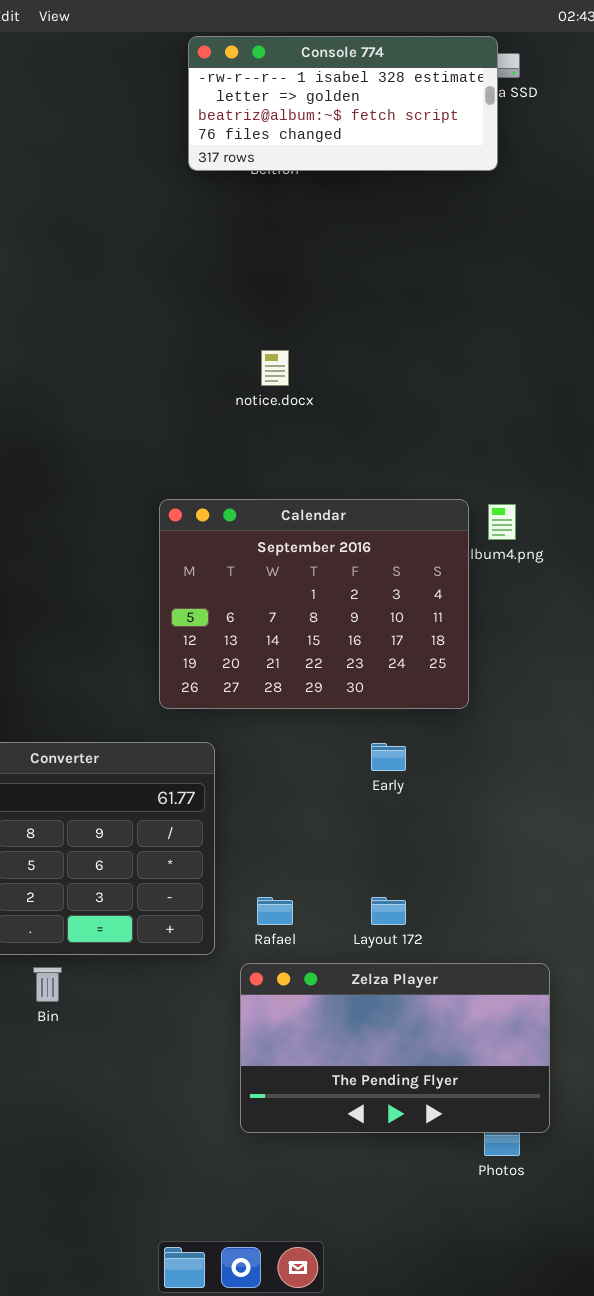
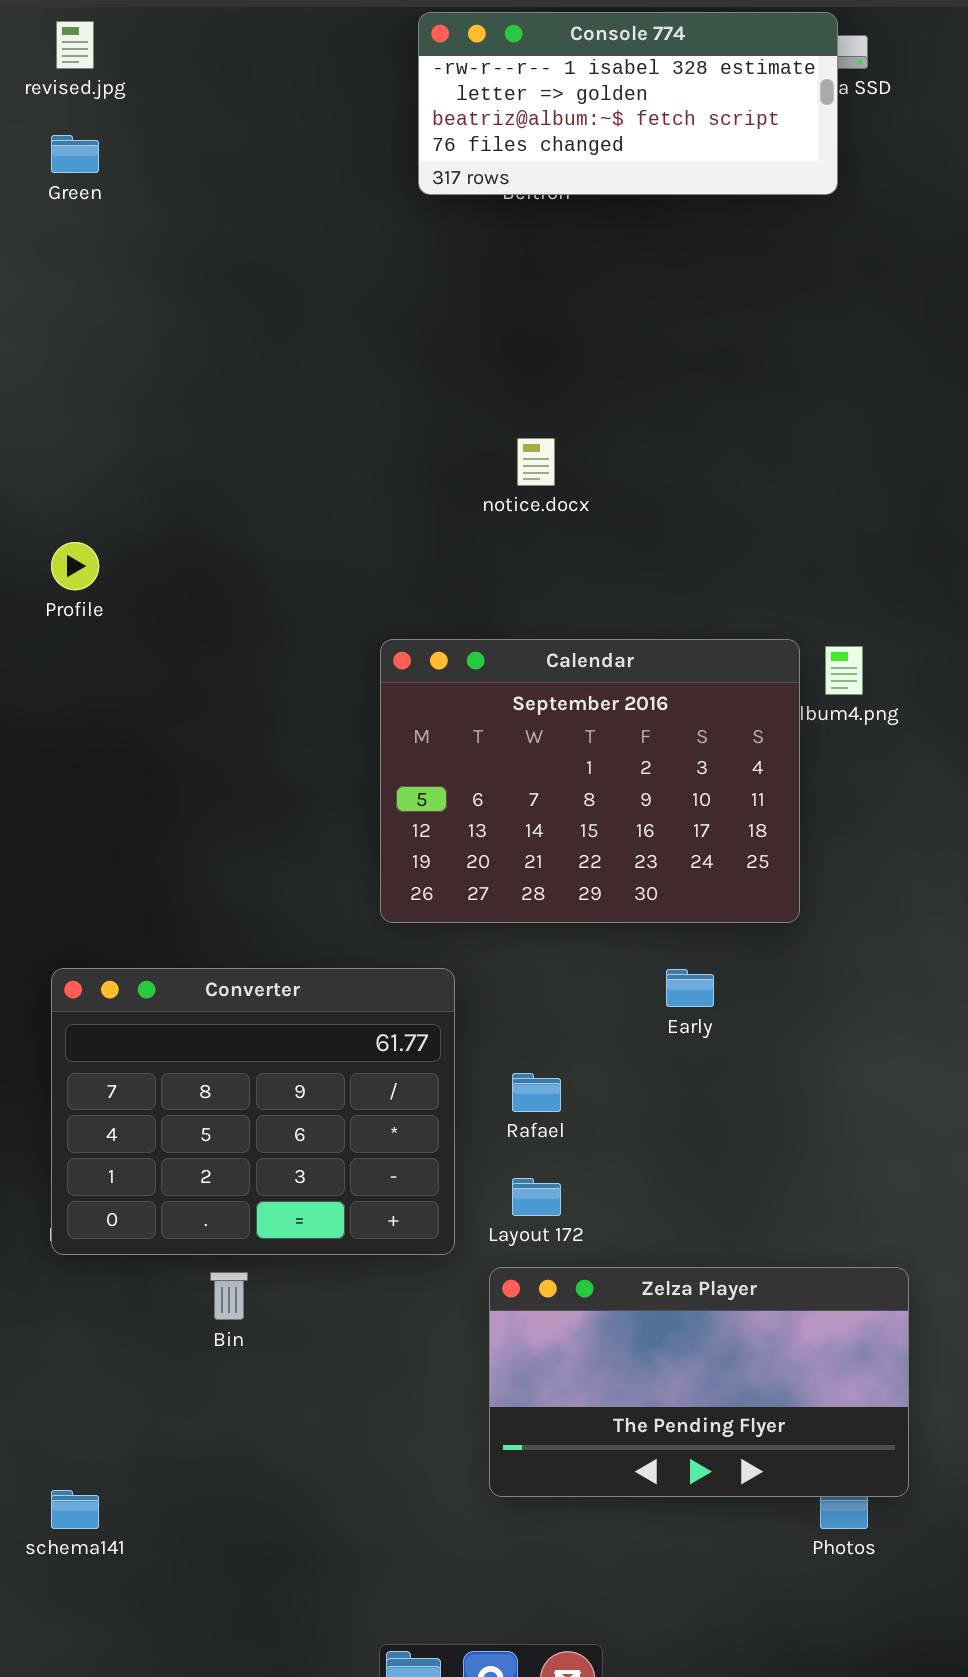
Rafael: [257,897,293,925] -> [512,1073,561,1112], moved
Layout 172: [371,897,406,925] -> [512,1178,561,1216], moved

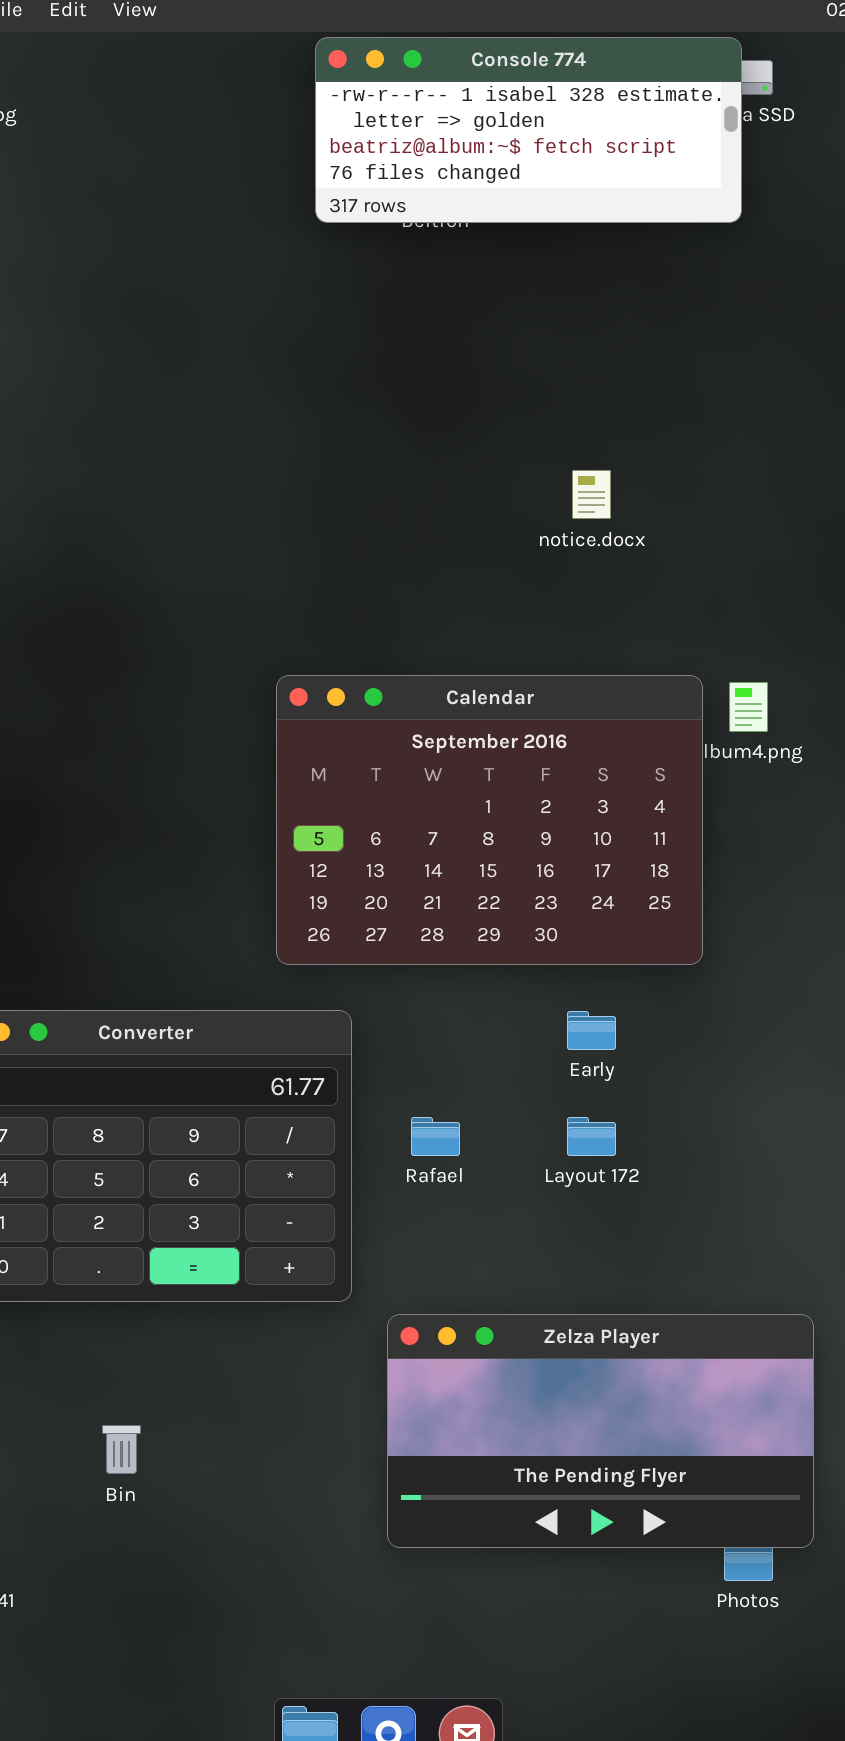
notice.docx: [517,438,555,486] -> [572,470,611,519], moved
Layout 172: [512,1178,561,1216] -> [567,1117,616,1156], moved
Bin: [210,1272,248,1320] -> [102,1425,141,1474], moved

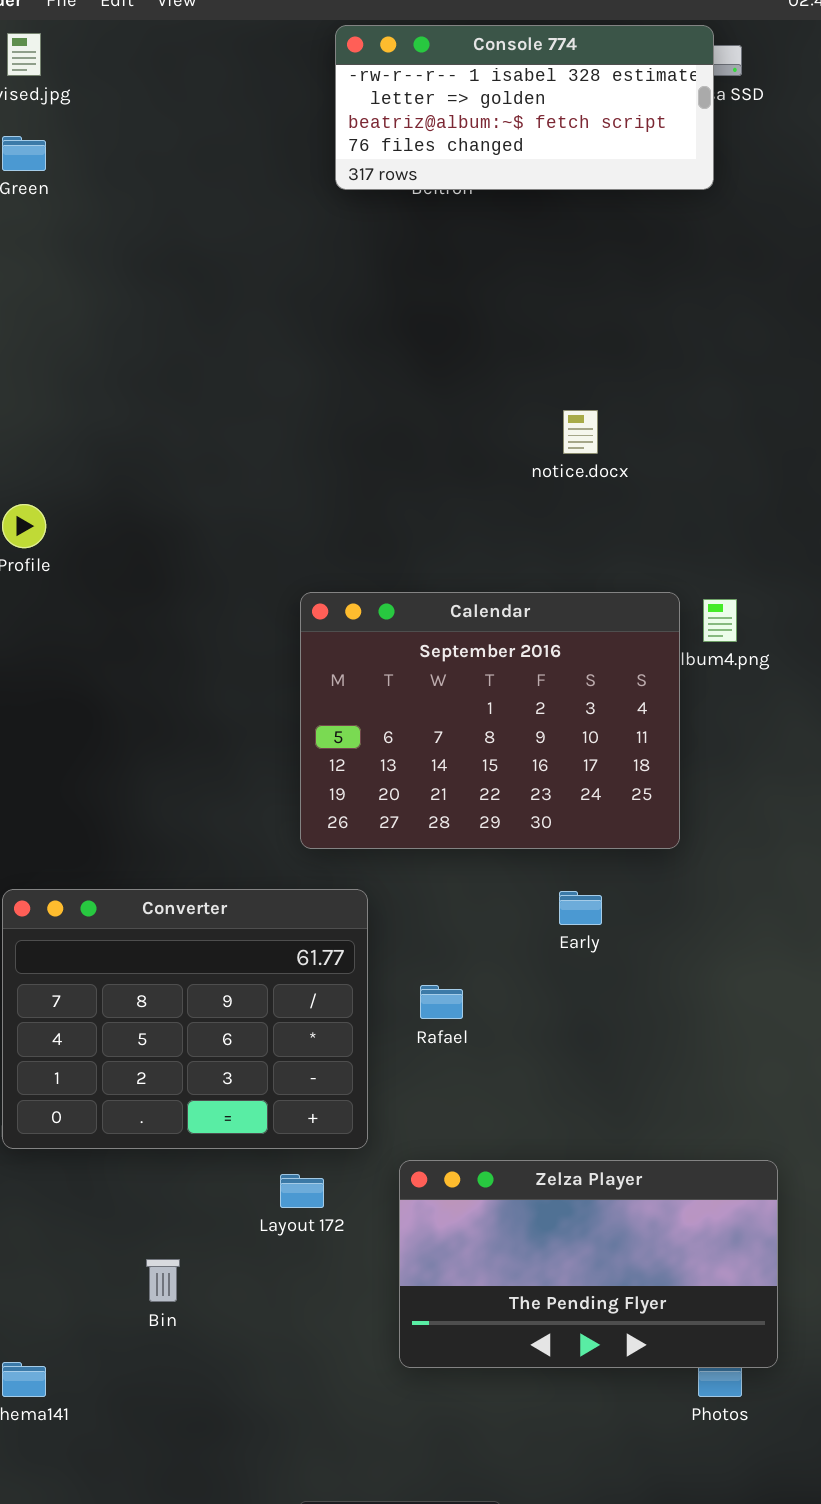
Layout 172: [567,1117,616,1156] -> [280,1174,324,1208], moved

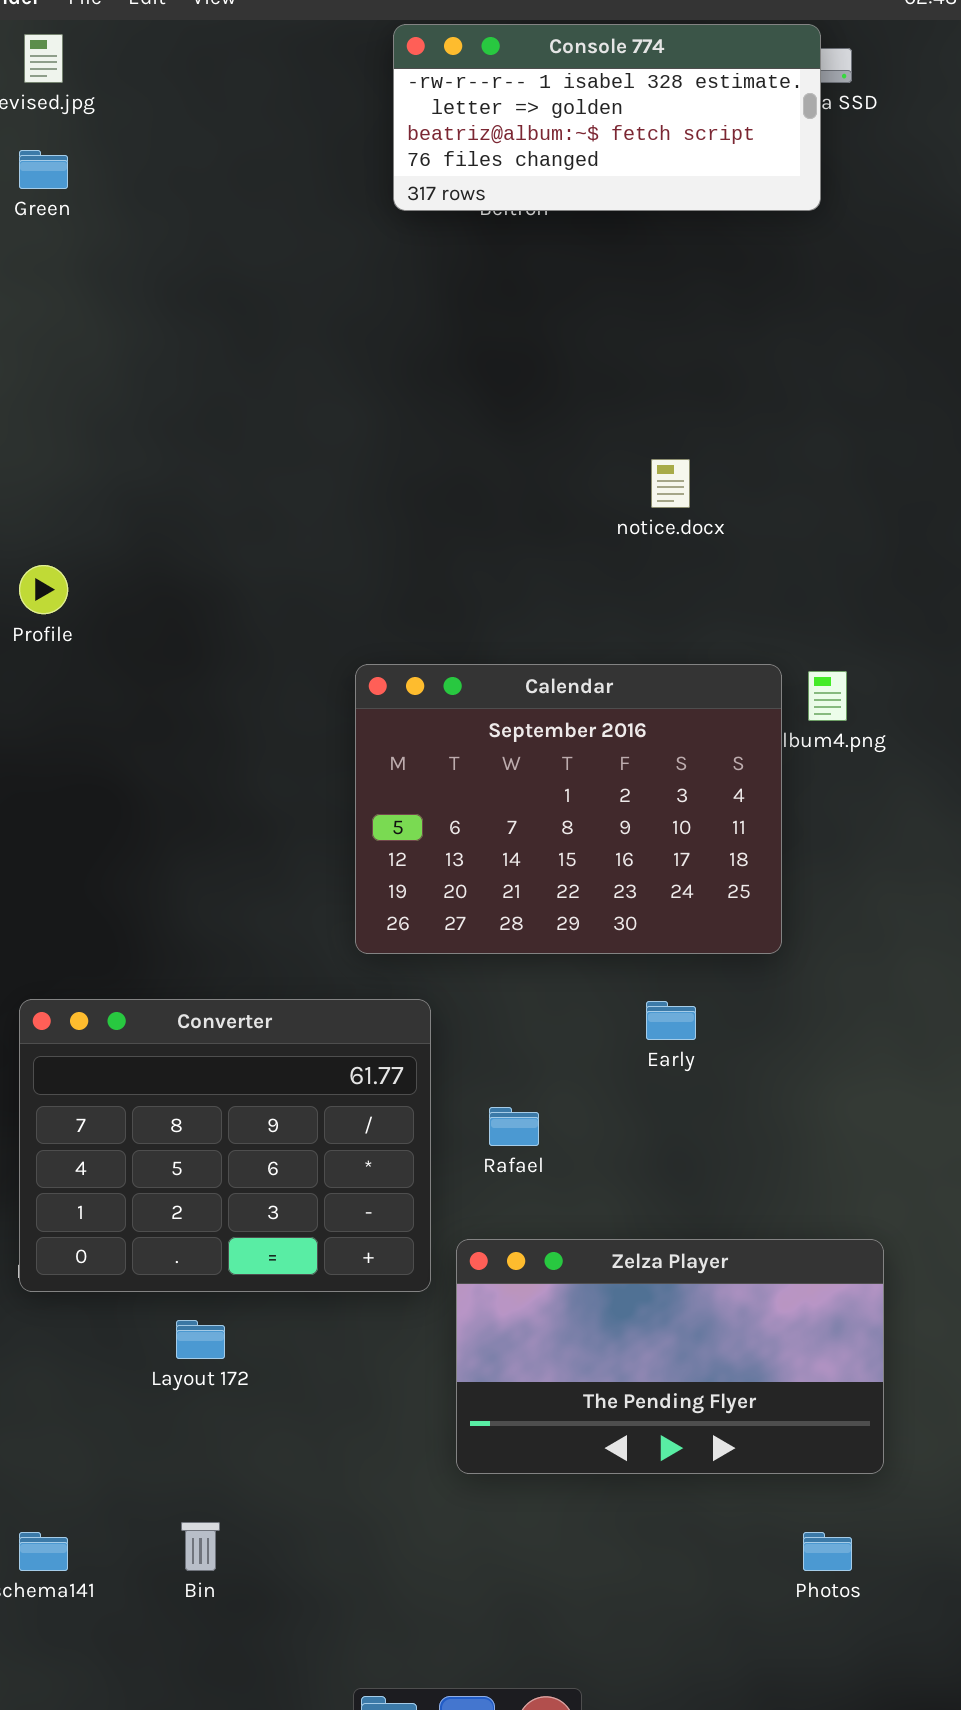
Zelza Player: [399,1160,778,1368] -> [456,1239,884,1474], moved
Layout 172: [280,1174,324,1208] -> [176,1320,225,1359], moved
Bin: [146,1259,180,1302] -> [181,1522,220,1571], moved

